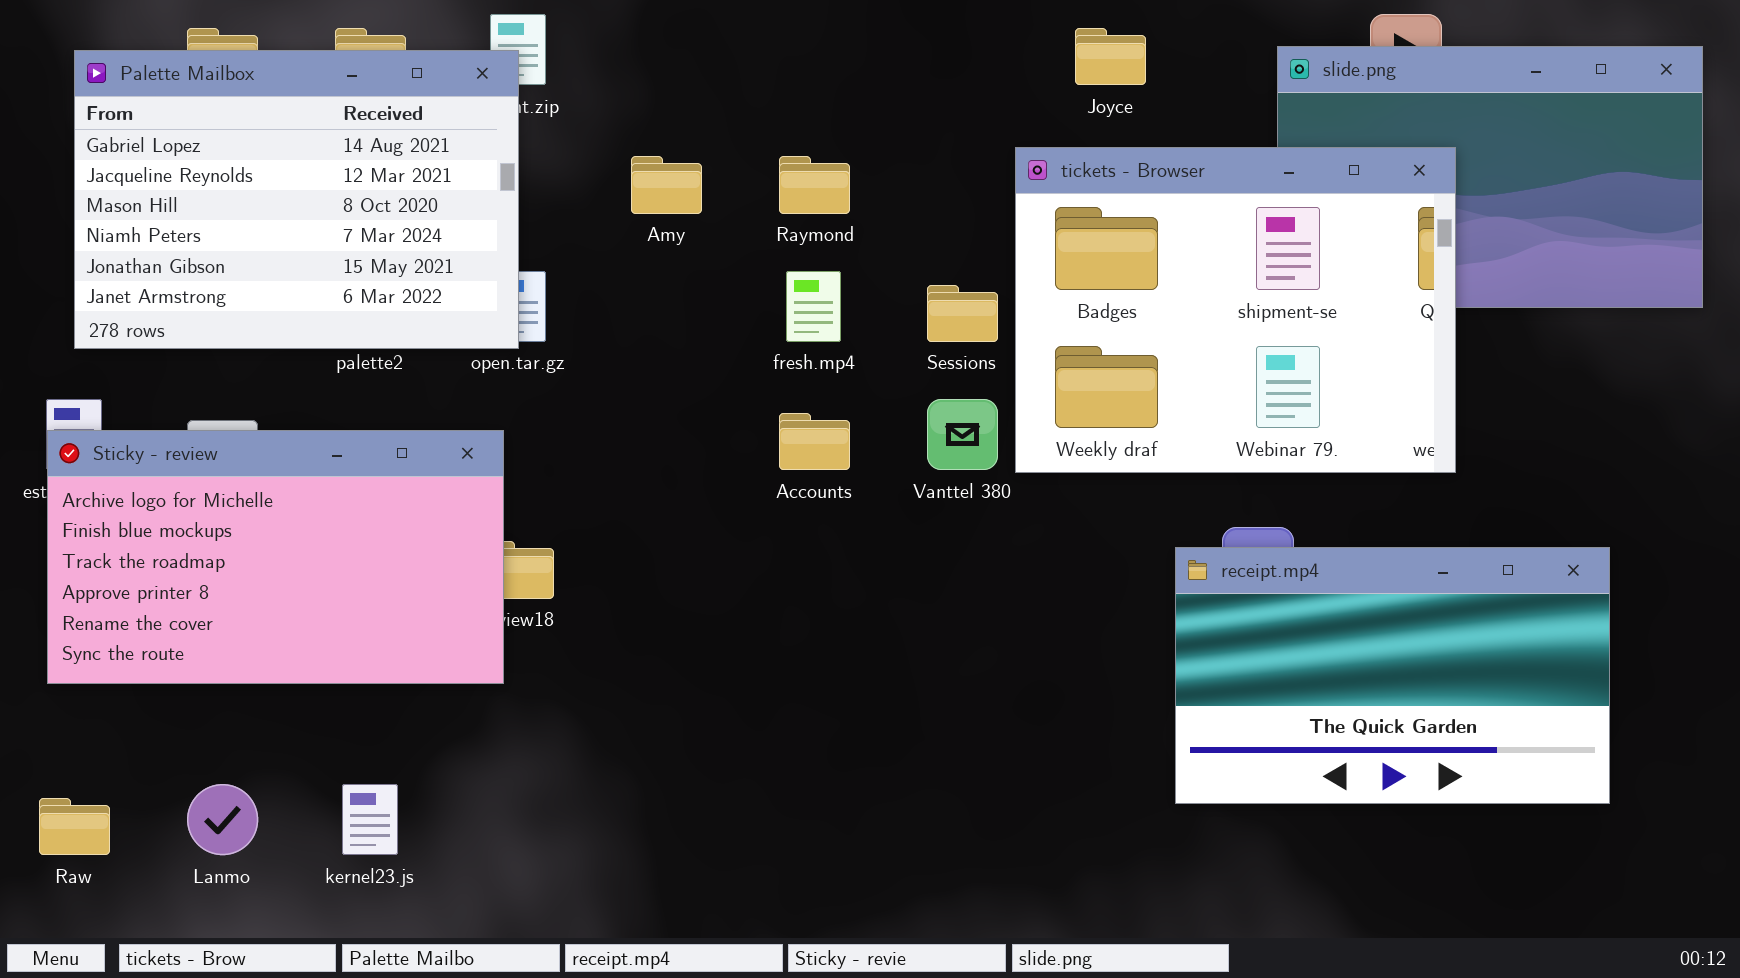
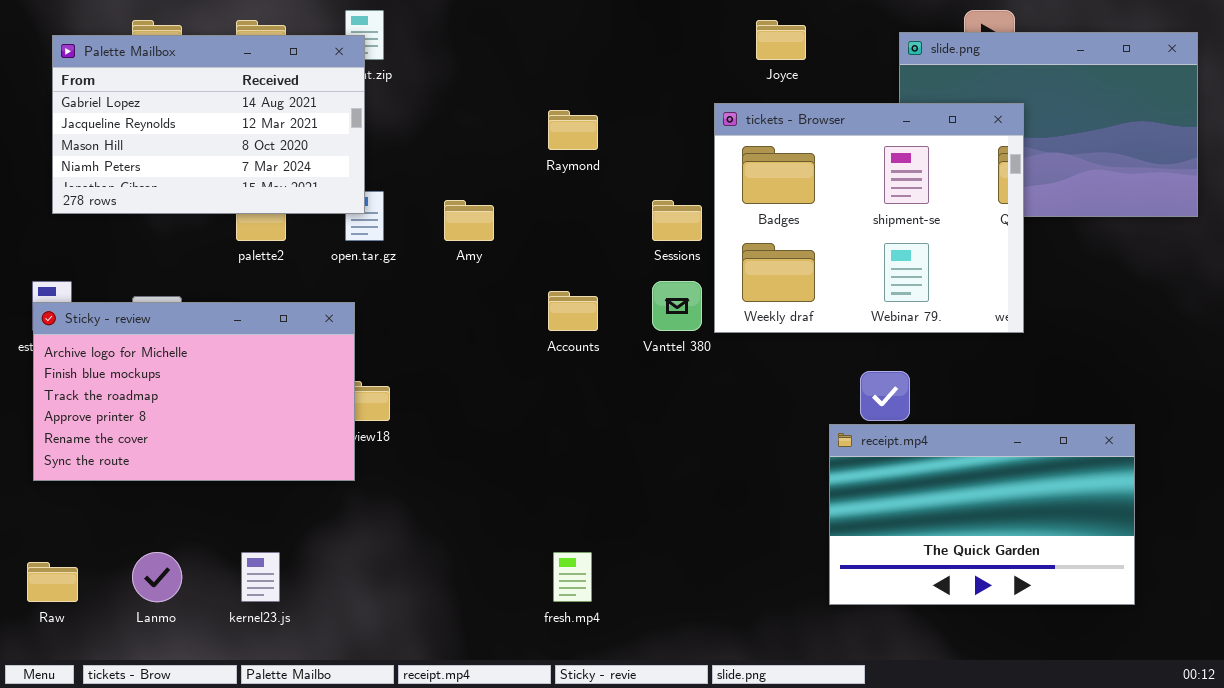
Palette Mailbox: [74,50,519,349] -> [52,35,365,214], resized
Amy: [631,156,702,214] -> [444,200,494,241], moved
fresh.mp4: [786,271,841,342] -> [553,552,592,602], moved
receipt.mp4: [1175,547,1610,804] -> [829,424,1135,605], moved

